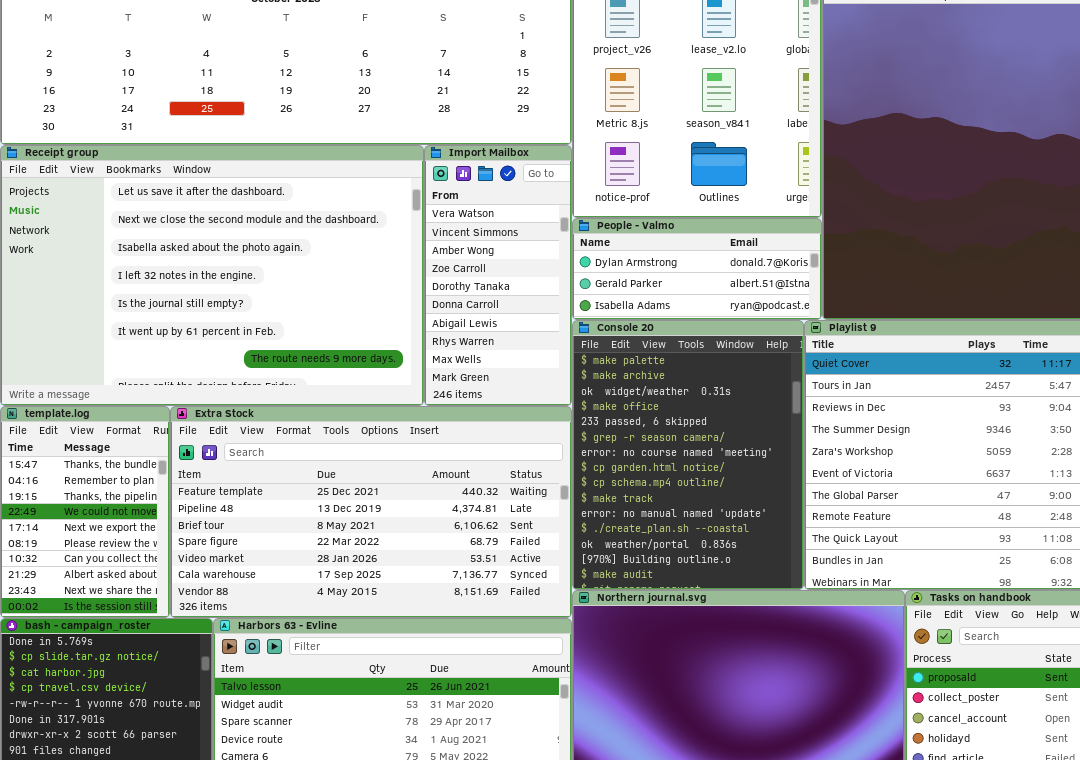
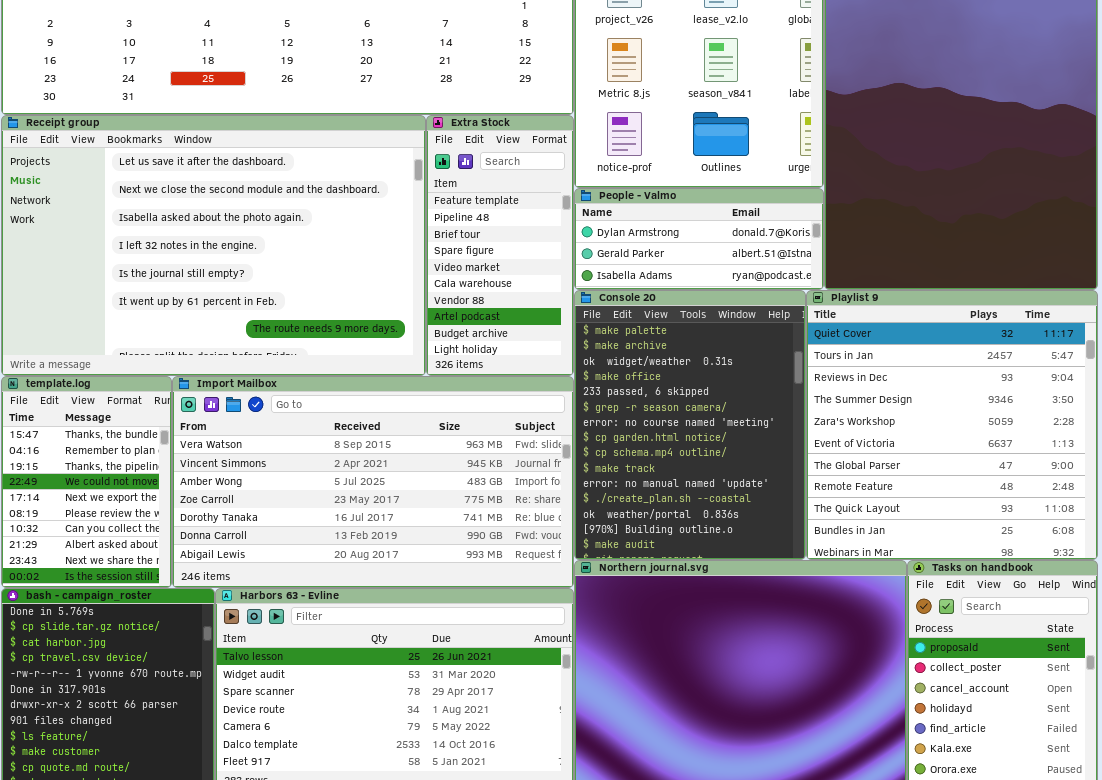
Import Mailbox: [424,145,572,406] -> [172,376,574,588], moved, resized
Extra Stock: [170,406,572,618] -> [426,115,574,376], moved, resized

